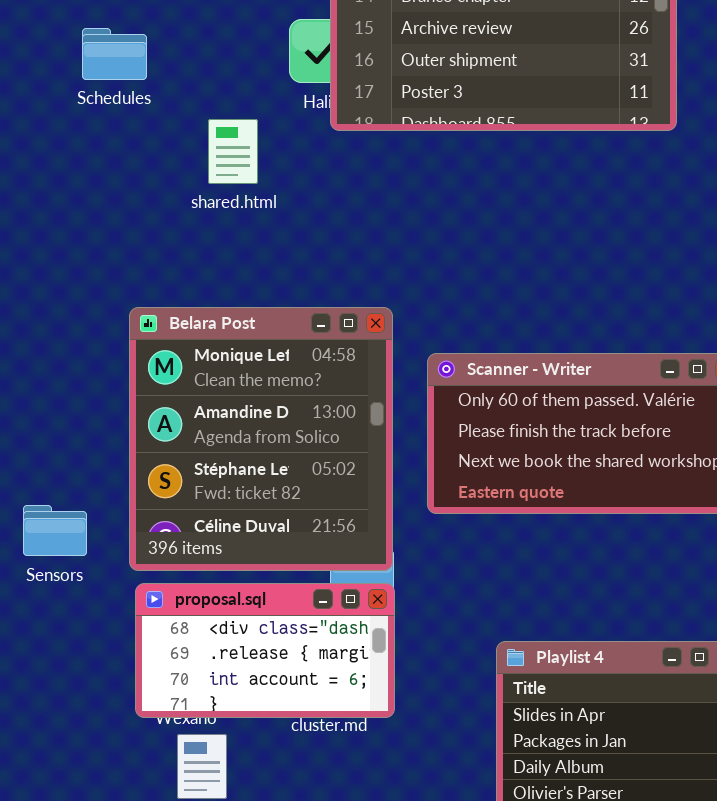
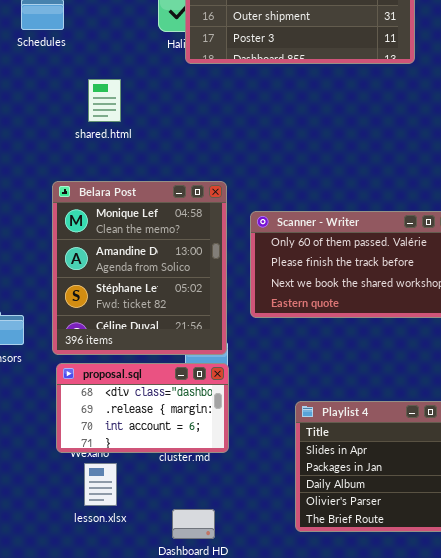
shared.html: [208,119,258,184] -> [88,79,121,122], moved

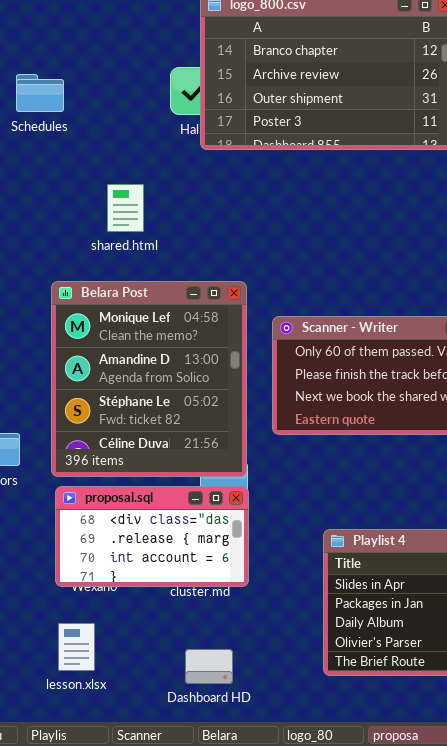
shared.html: [88,79,121,122] -> [107,184,144,232], moved
lesson.xlsx: [84,463,117,506] -> [58,623,95,671], moved

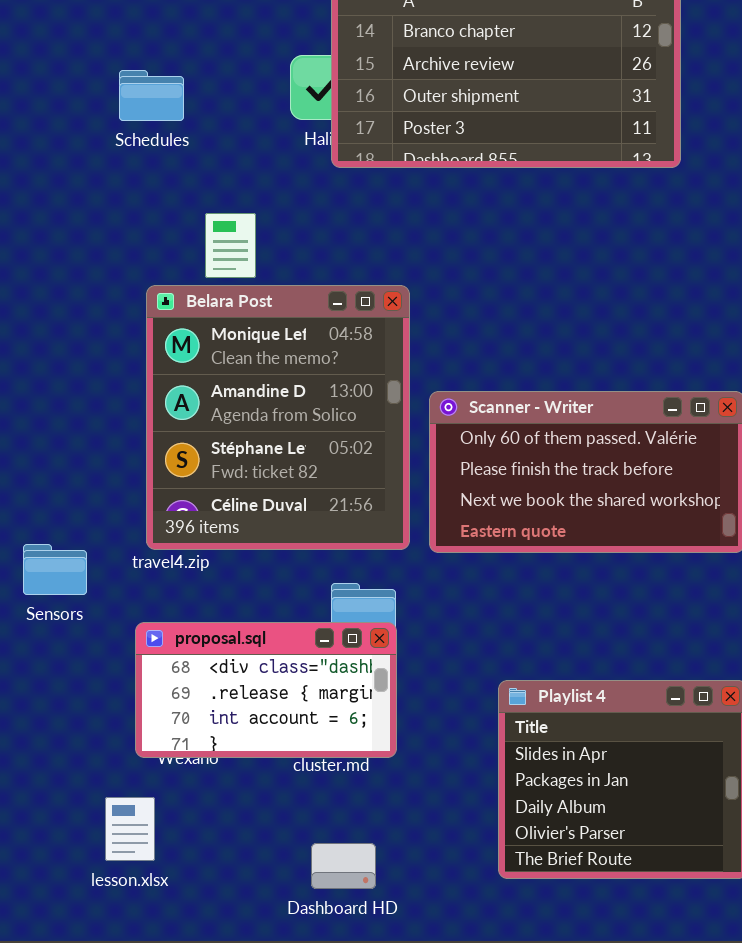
Schedules: [16,74,64,112] -> [119,70,184,121], moved
Belara Post: [51,281,247,477] -> [146,285,410,550], moved
lesson.xlsx: [58,623,95,671] -> [105,797,155,861], moved

